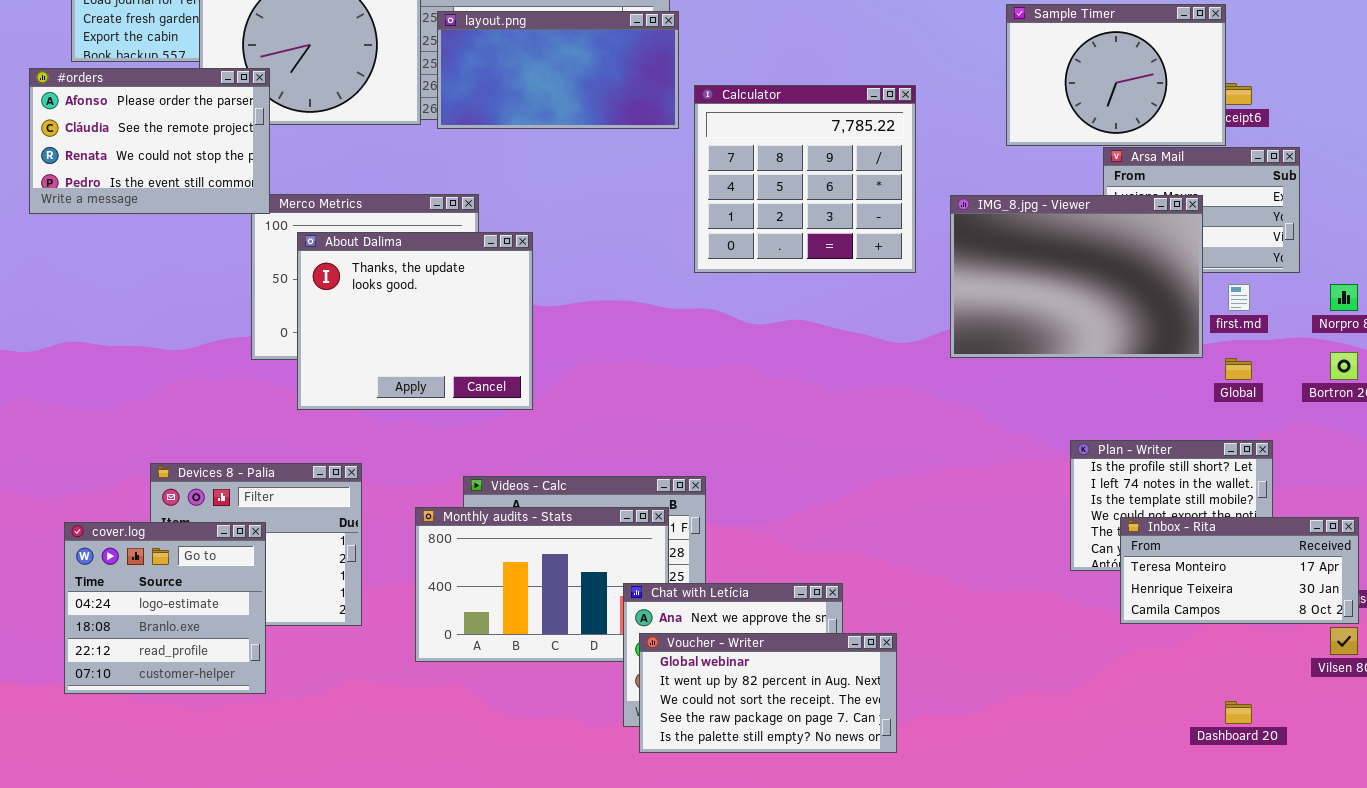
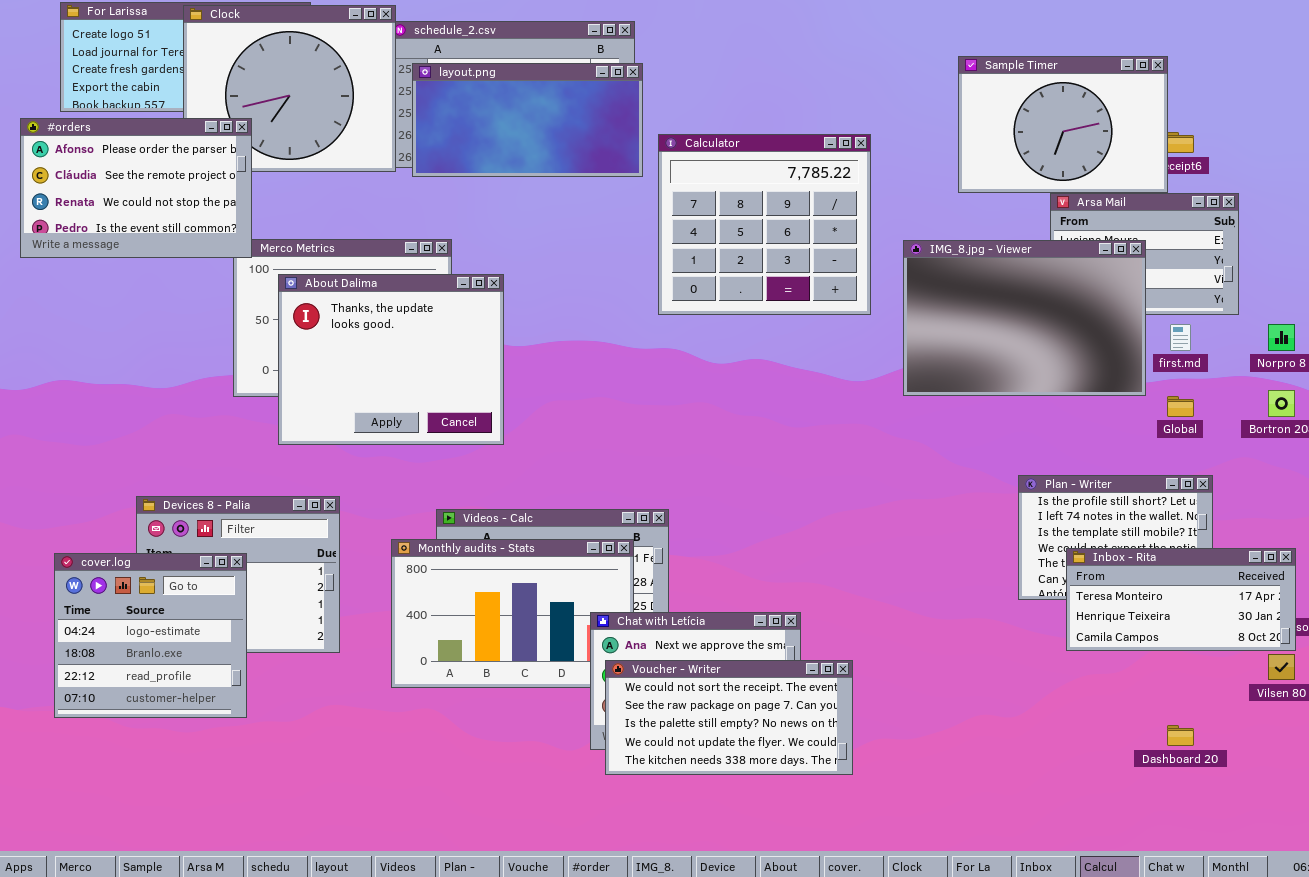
Voucher - Writer: [639,633,897,753] -> [605,660,853,775], scrolled down 2 rows

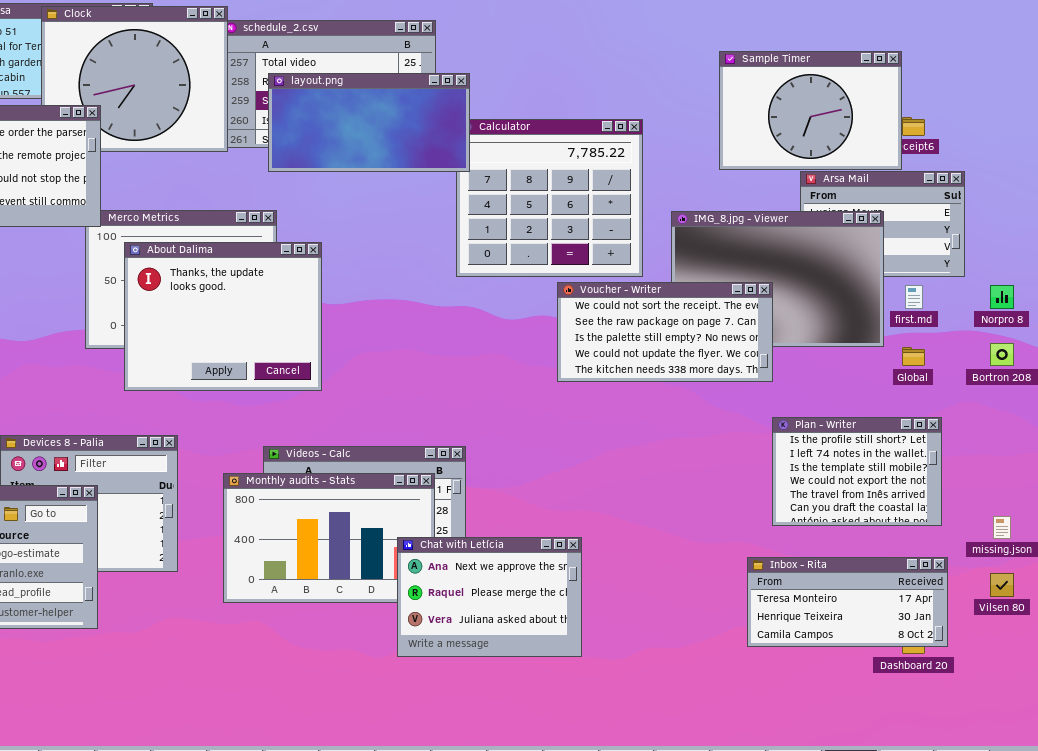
layout.png: [412,63,643,177] -> [268,73,470,172], moved
Inbox - Rita: [1066,548,1296,651] -> [747,557,948,647], moved
Voucher - Writer: [605,660,853,775] -> [557,282,773,382], moved

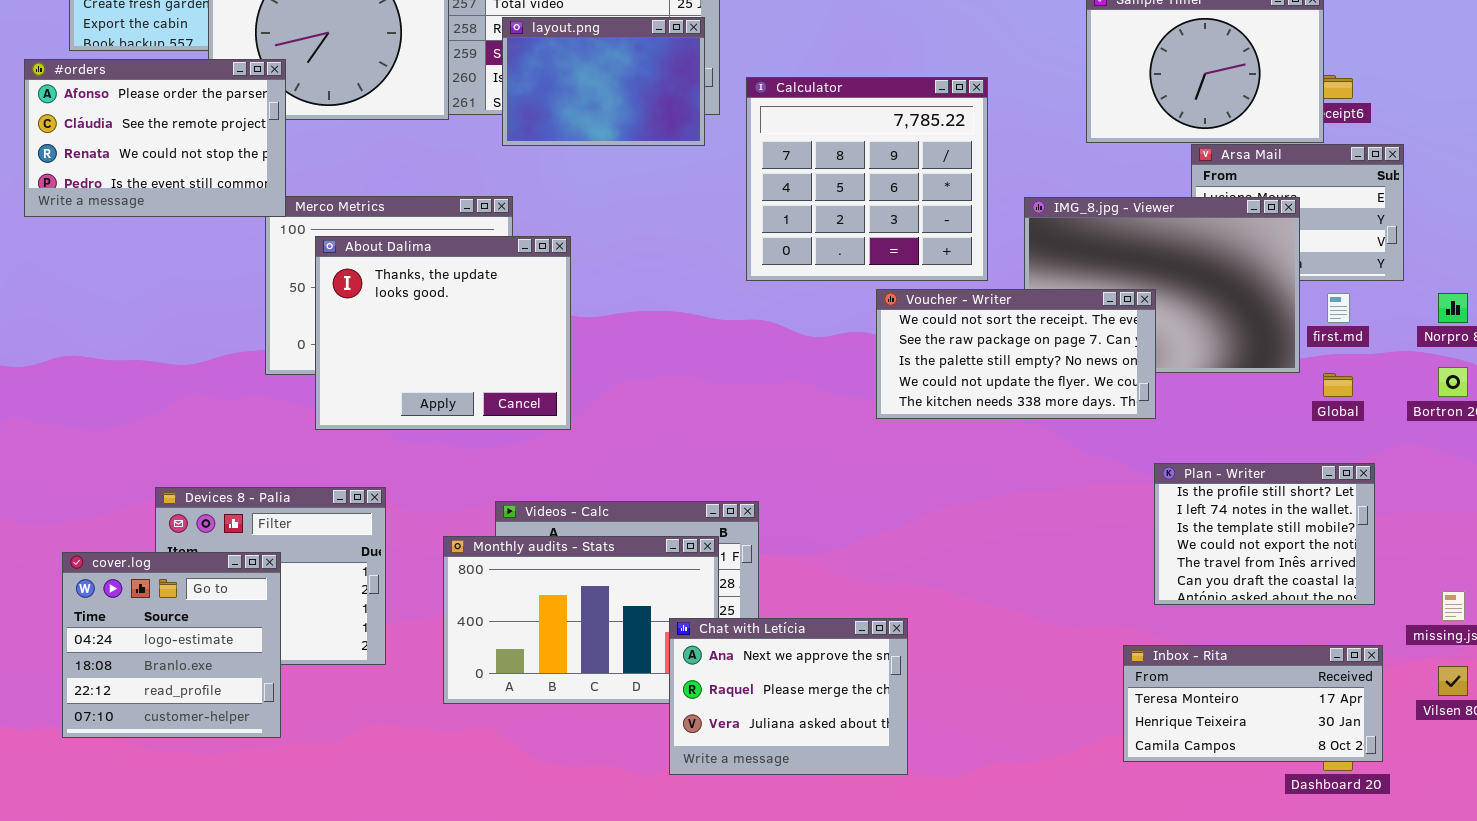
layout.png: [268,73,470,172] -> [502,17,705,146], resized

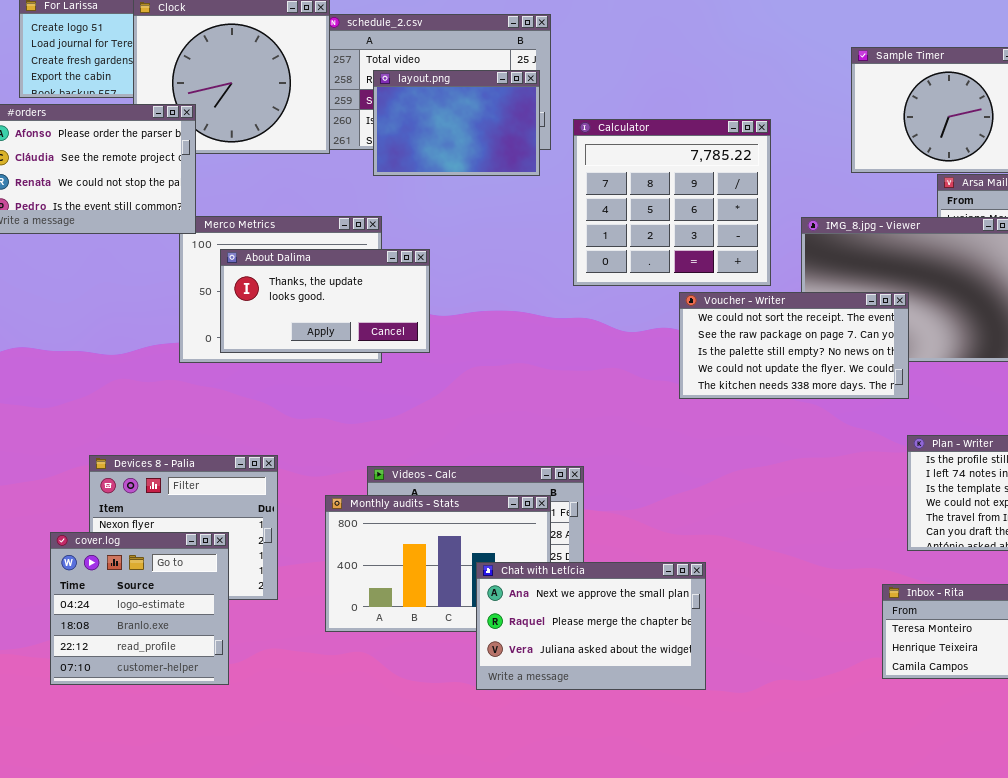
About Dalima: [315,236,571,430] -> [220,249,430,353], resized
cover.log: [62,552,281,738] -> [50,532,229,685], moved
Chat with Letícia: [669,618,908,775] -> [476,562,706,690], resized

